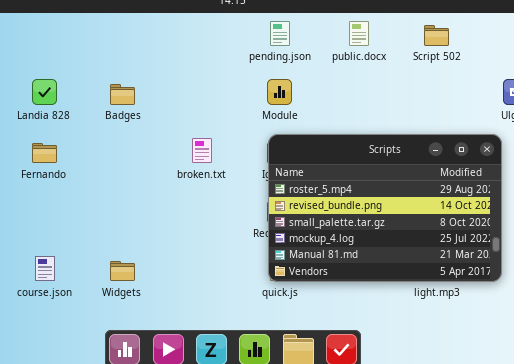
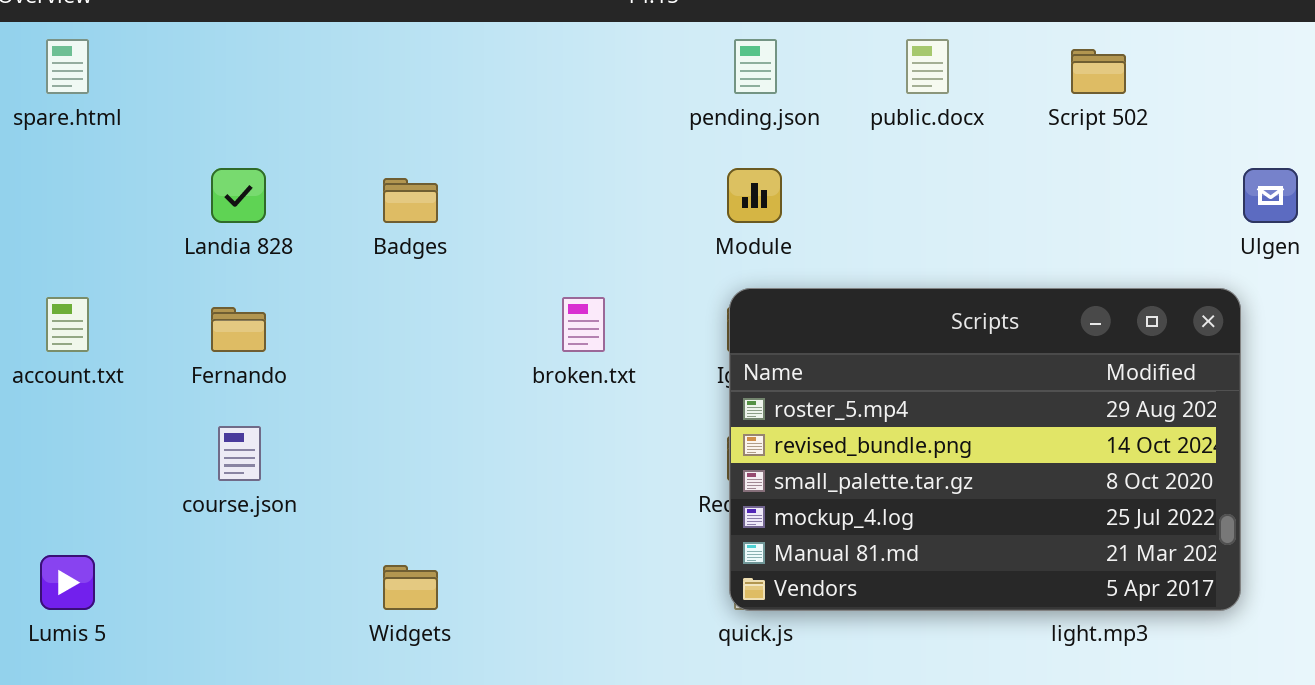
course.json: [35,256,55,281] -> [218,426,261,481], moved

